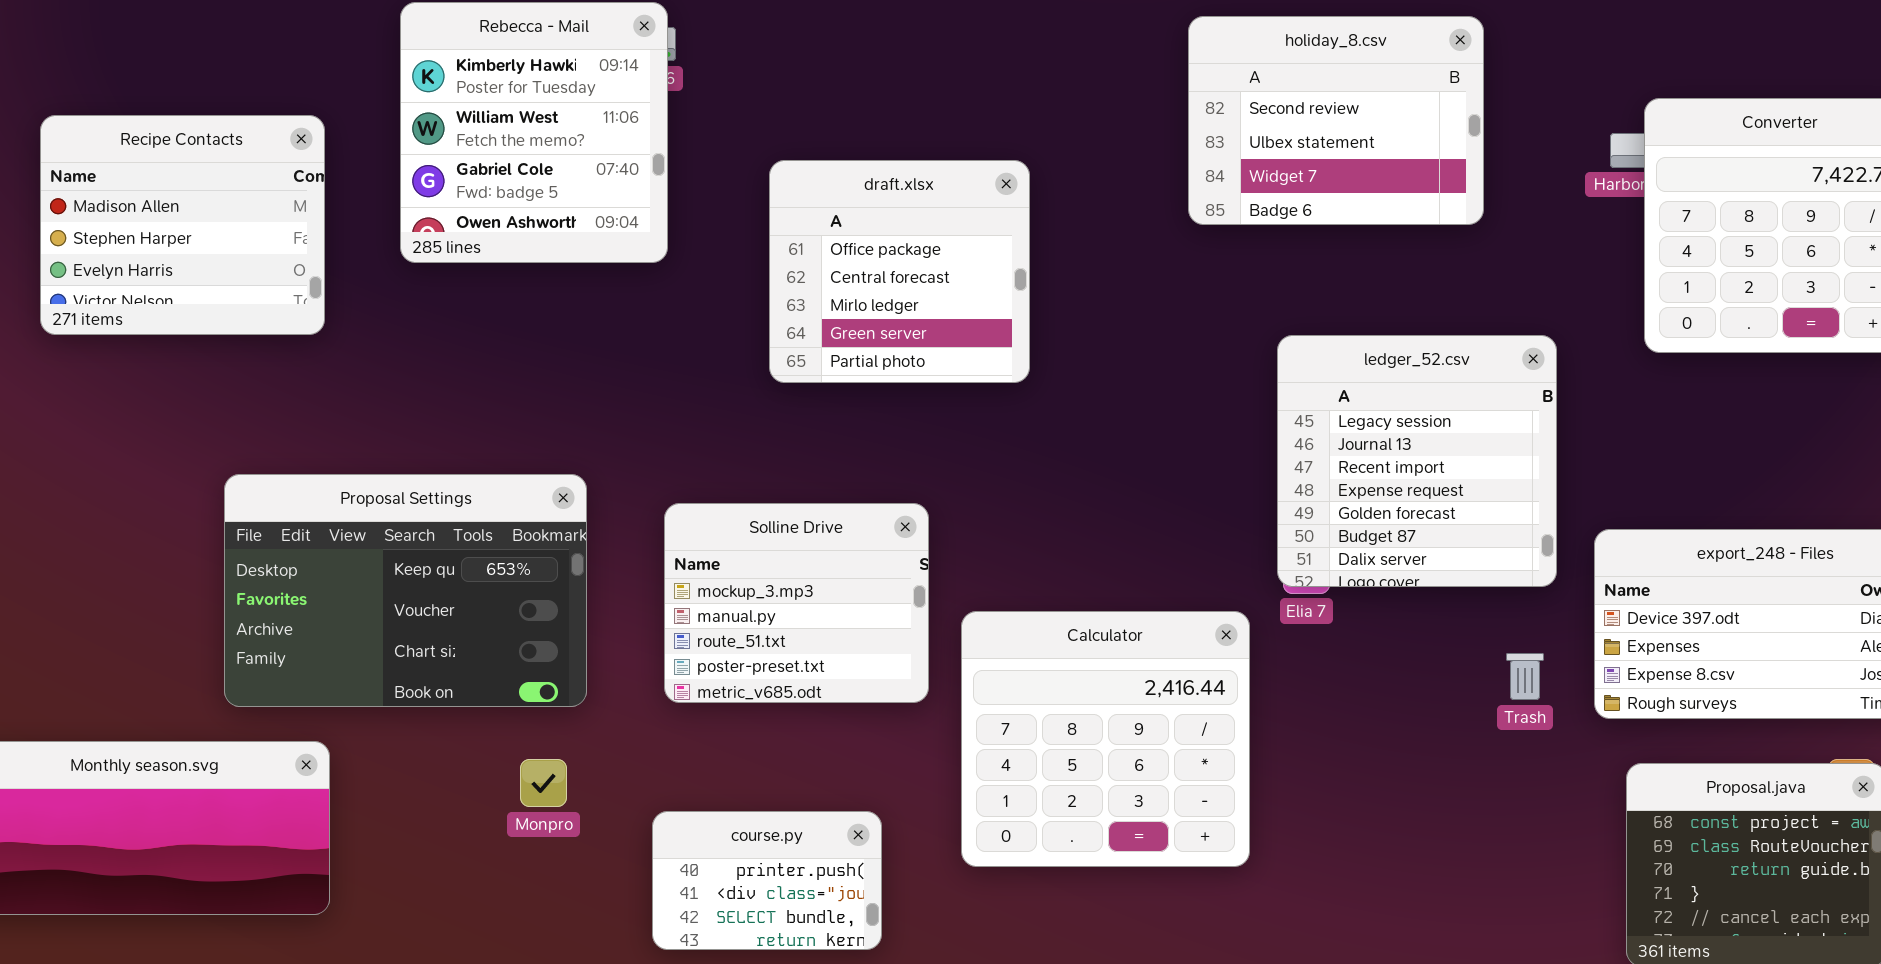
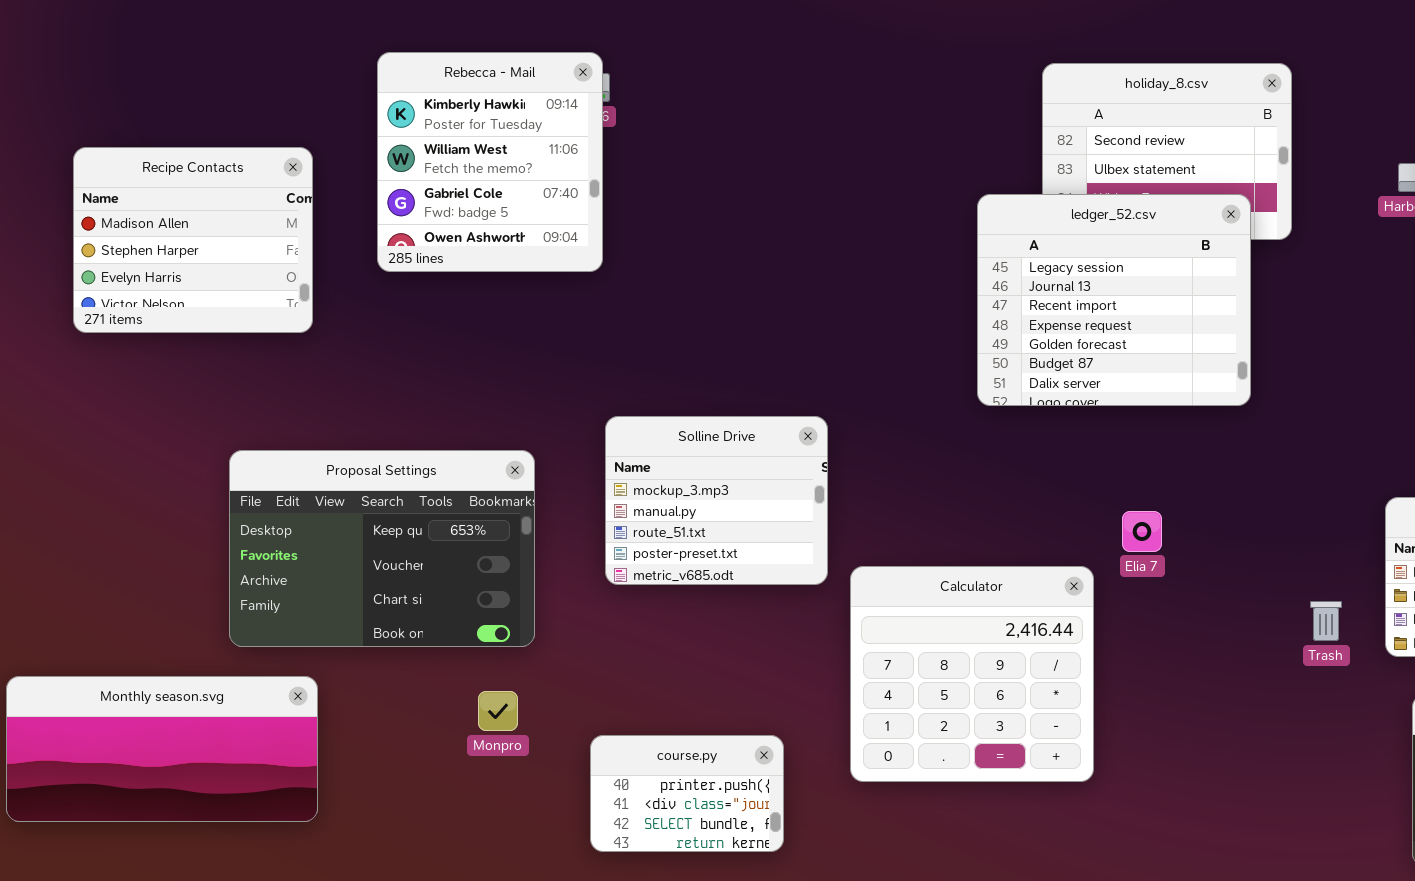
draft.xlsx: [769,160,1030,383] -> none, closed
ledger_52.csv: [1277,335,1557,587] -> [977,194,1251,406], moved, resized
Solline Drive: [664,503,929,703] -> [605,416,828,585], moved

